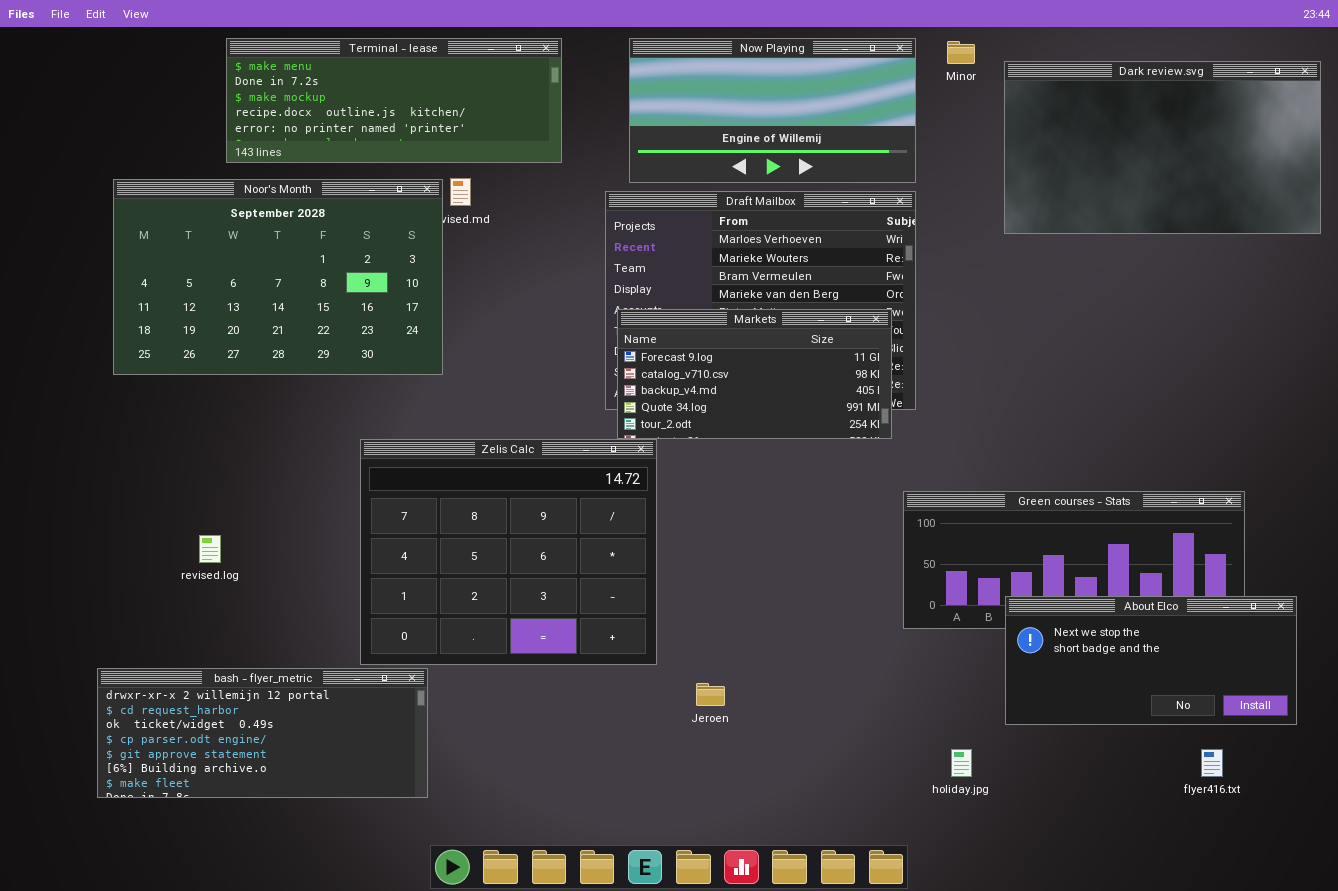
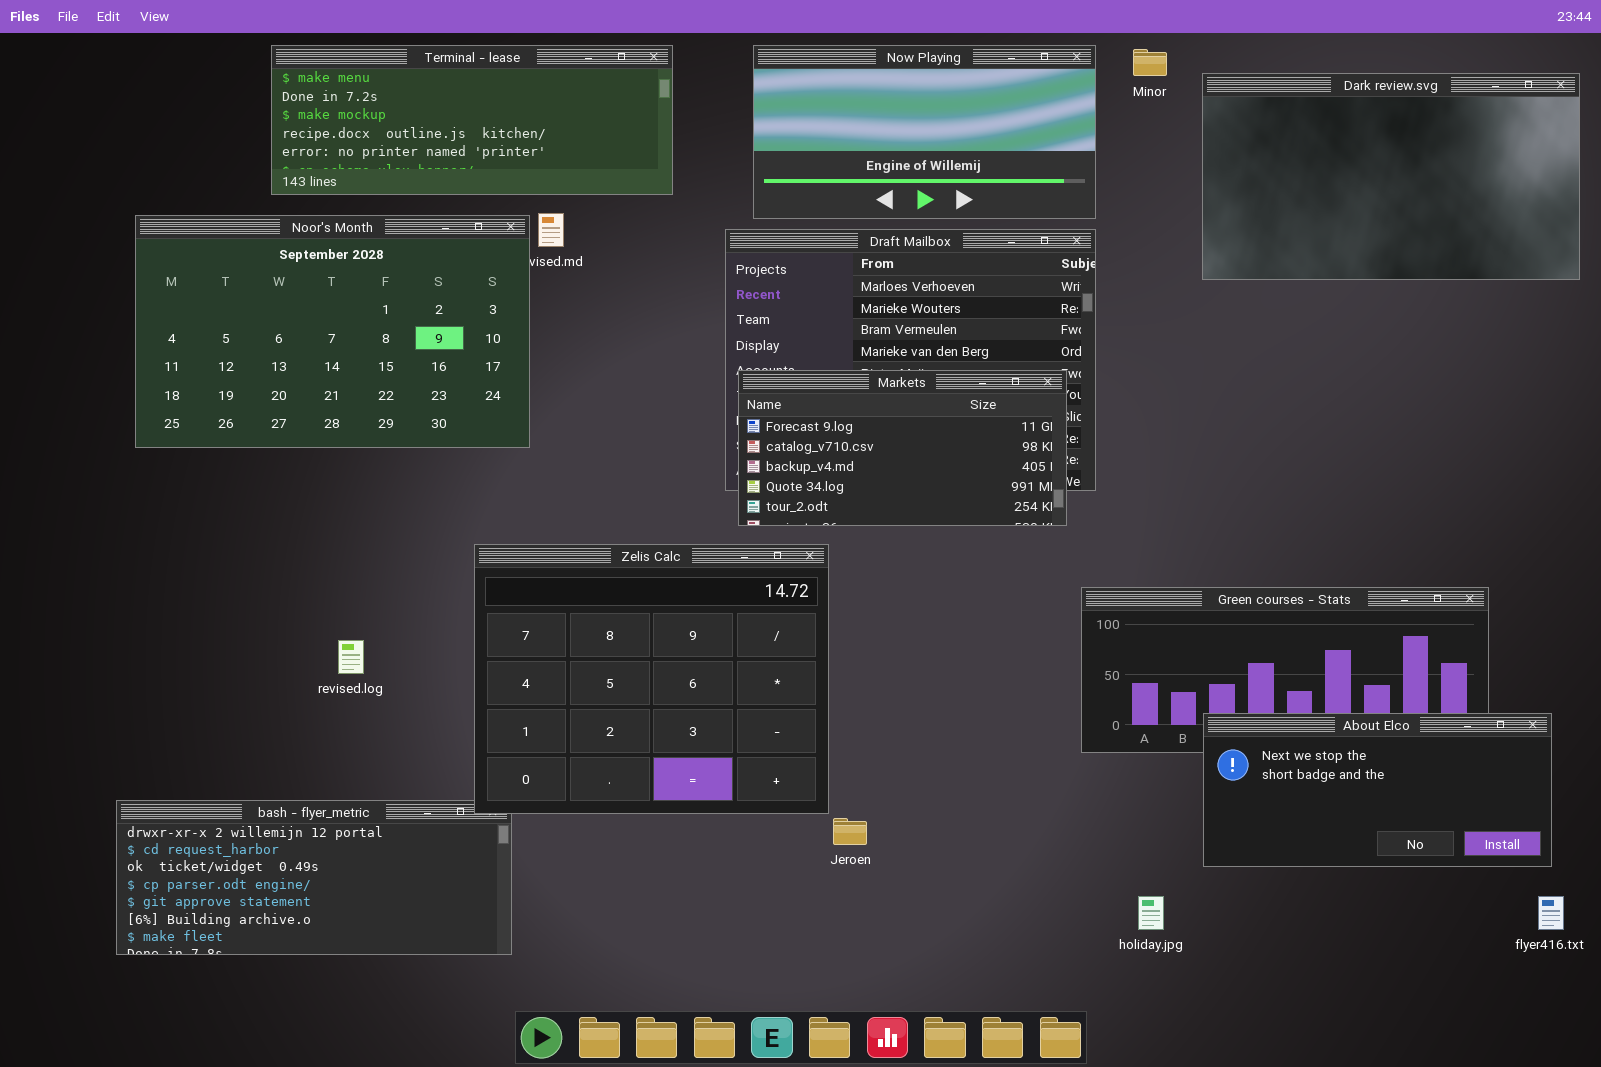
Zelis Calc: [360,439,657,665] -> [474,544,829,814], moved
revised.log: [199,535,221,563] -> [338,640,364,674], moved
flyer416.txt: [1201,749,1223,777] -> [1538,896,1564,930], moved

